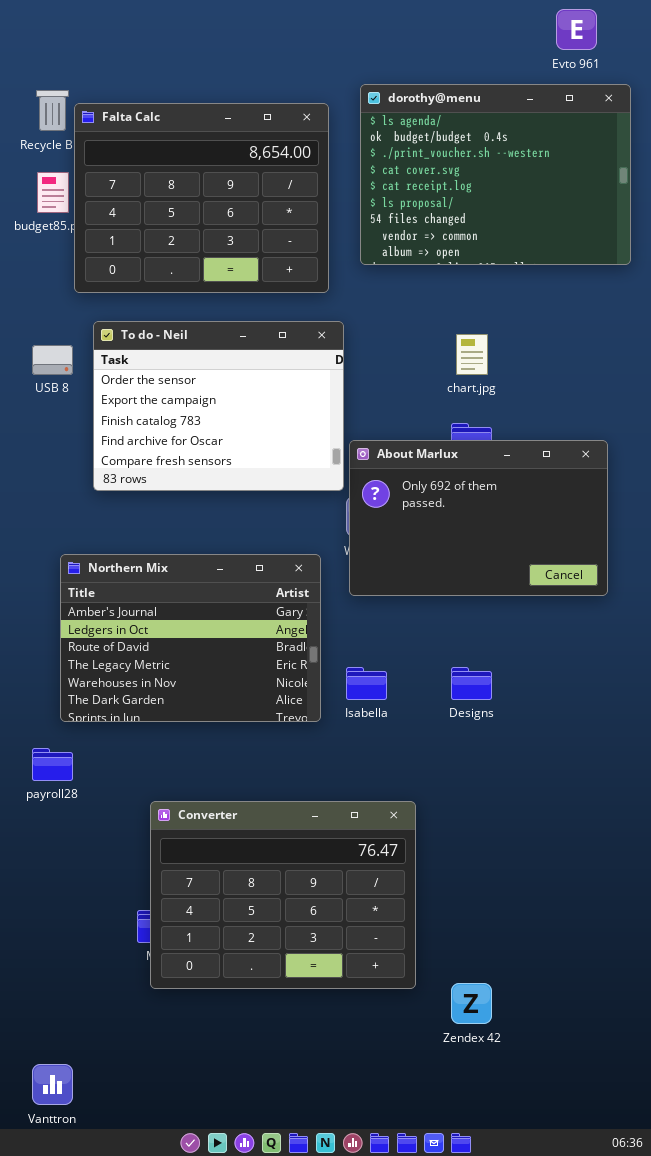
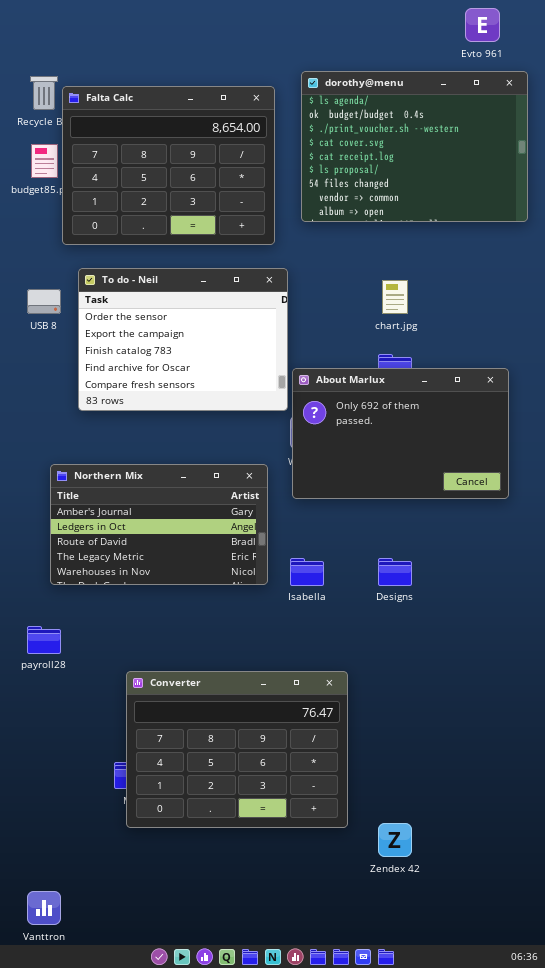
Northern Mix: [60,554,321,722] -> [50,464,268,585], resized

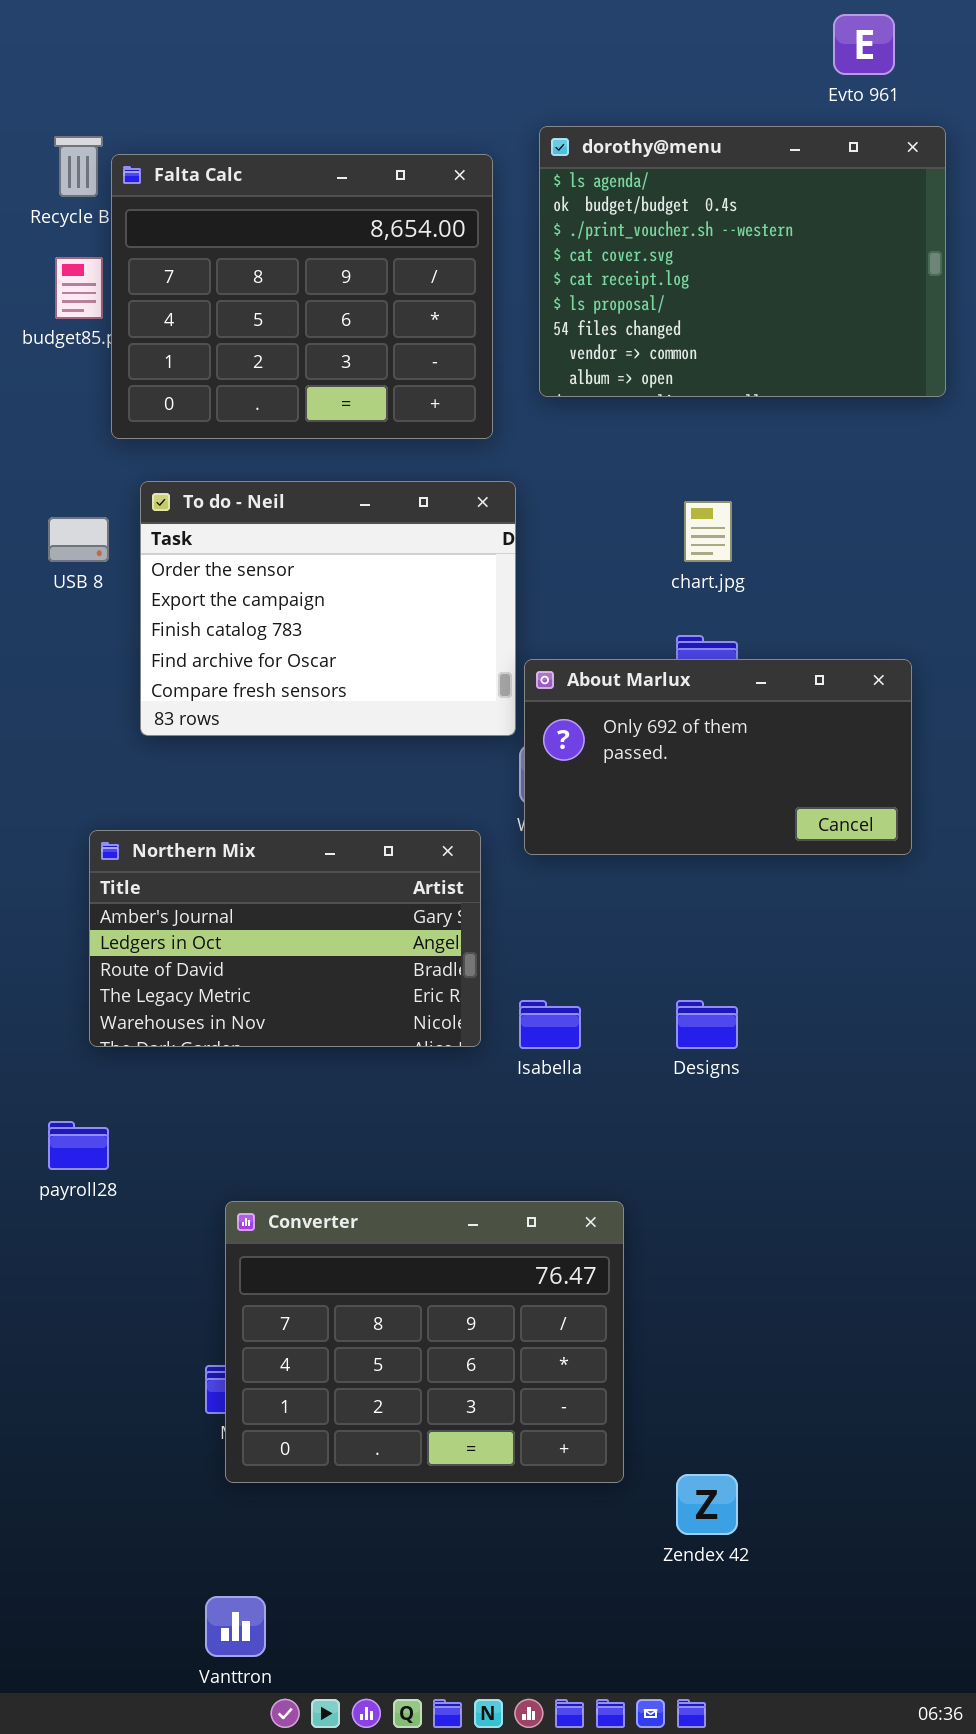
About Marlux: [292,368,509,499] -> [524,659,912,855], resized
Vanttron: [27,891,61,925] -> [205,1596,266,1657], moved

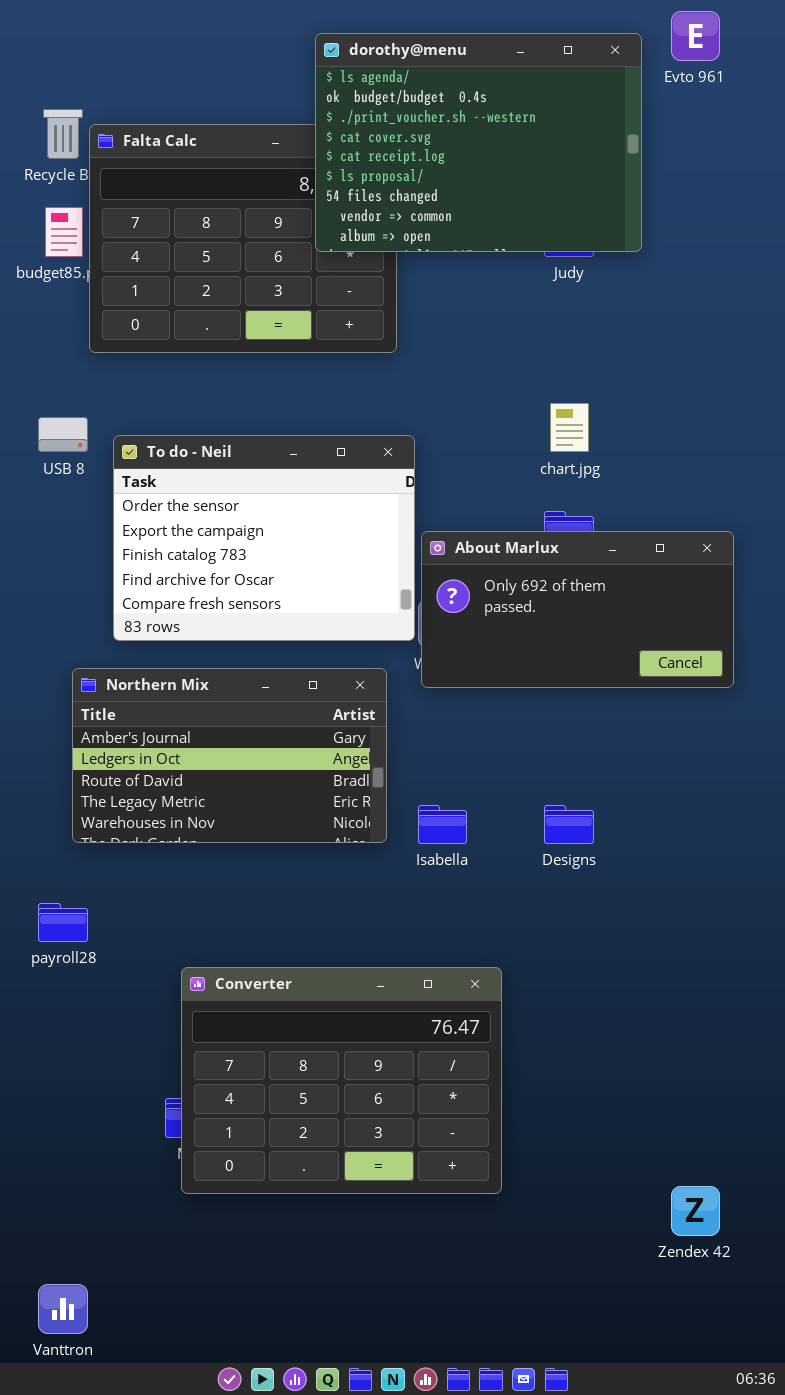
dorothy@menu: [539,126,946,397] -> [315,33,642,252], moved
To do - Neil: [140,481,516,736] -> [113,435,415,641], moved
Zendex 42: [676,1474,738,1535] -> [671,1186,720,1236], moved
Vanttron: [205,1596,266,1657] -> [38,1284,88,1334], moved

